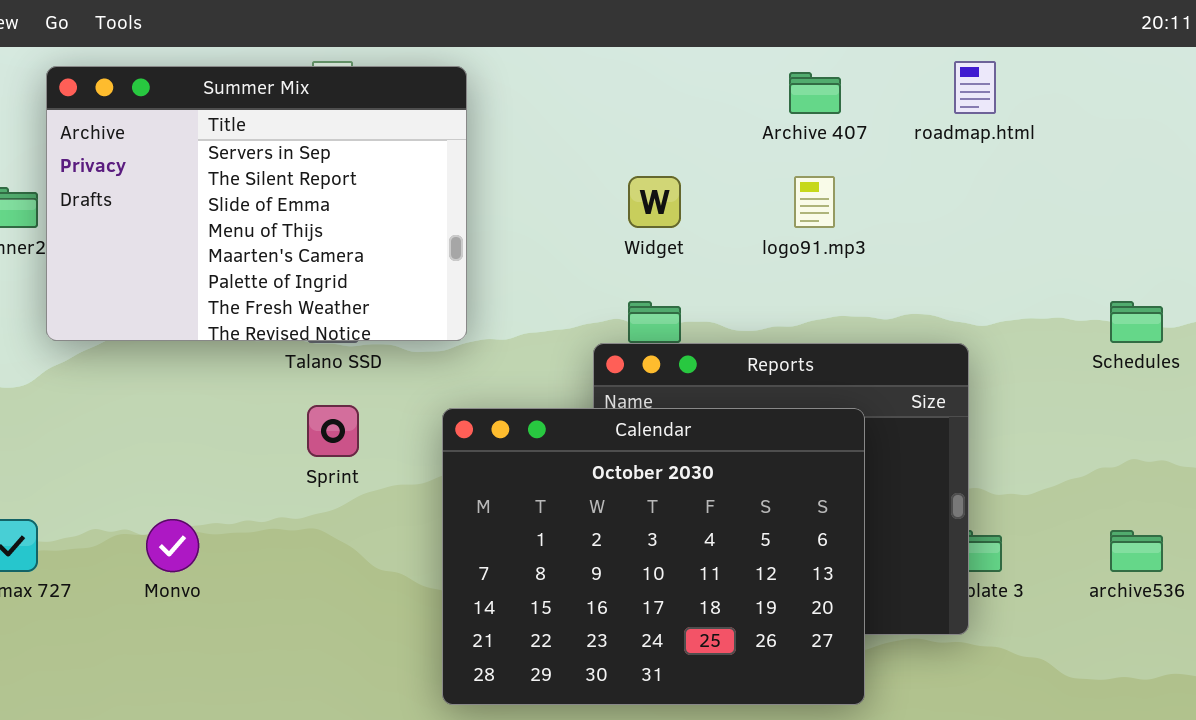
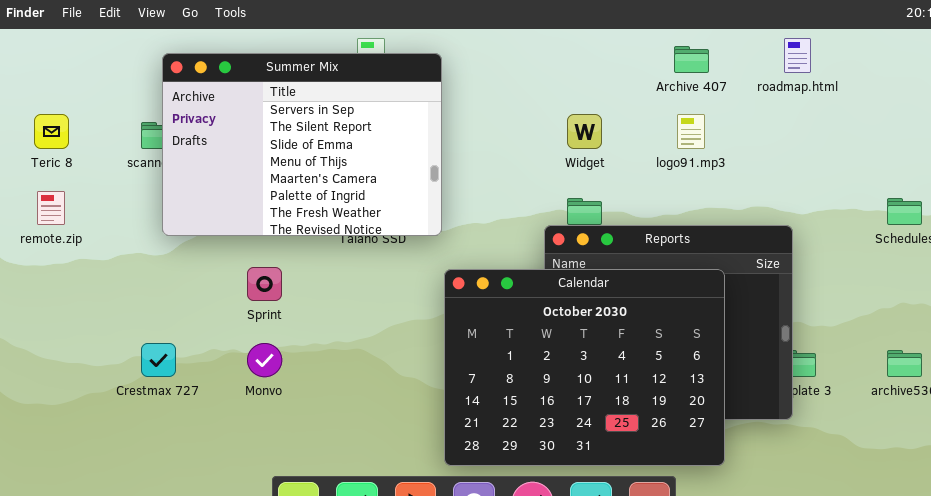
Summer Mix: [46,66,467,341] -> [162,53,442,236], moved
Sprint: [307,405,359,457] -> [247,267,282,301], moved

